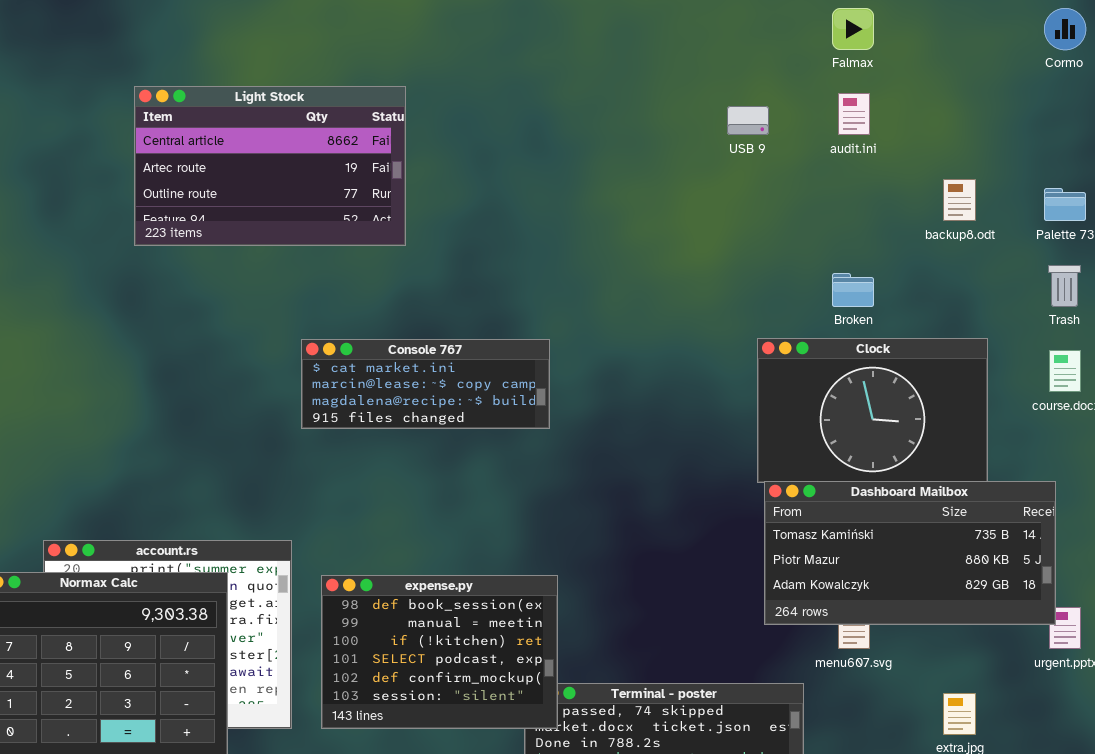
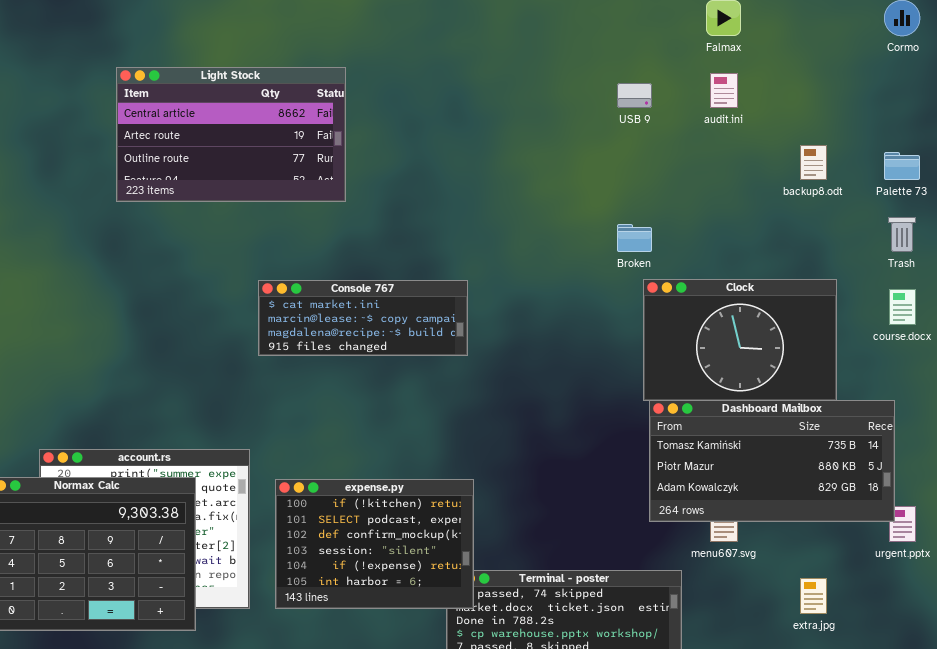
Broken: [832,273,874,307] -> [617,224,652,252], moved
expense.py: [321,575,558,729] -> [275,479,474,609], scrolled down 2 rows

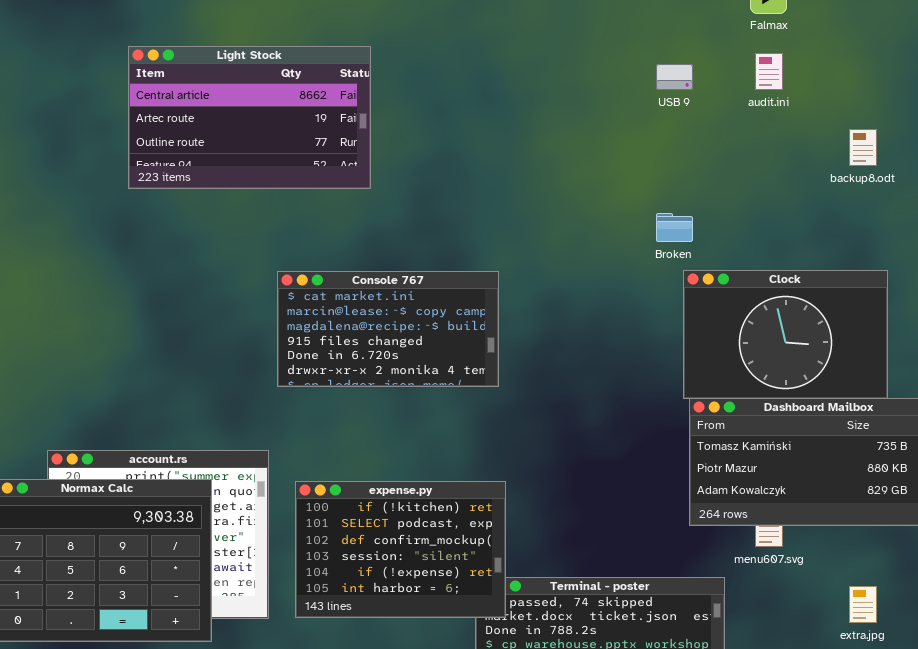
Console 767: [258,280,468,356] -> [277,271,499,387], resized

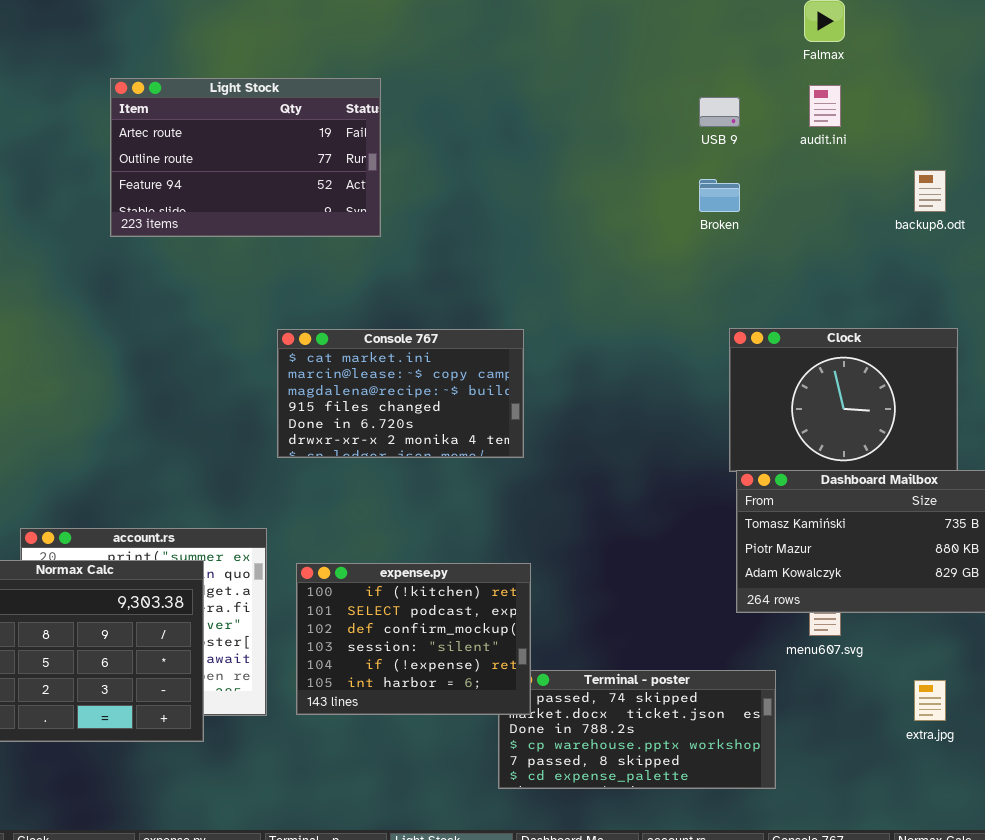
Light Stock: [128,46,371,189] -> [110,78,381,237], scrolled down 1 row
Broken: [656,213,693,242] -> [699,179,740,212], moved

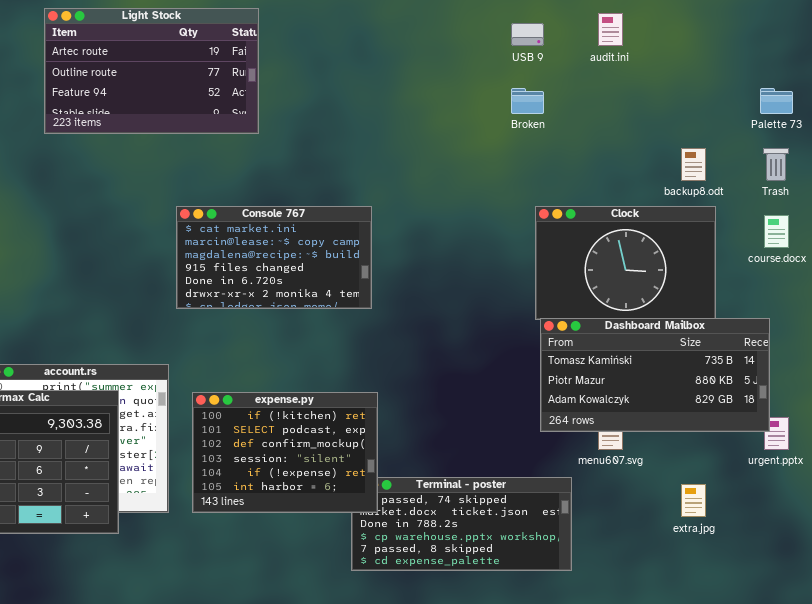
backup8.odt: [914,170,946,212] -> [681,148,706,181], moved

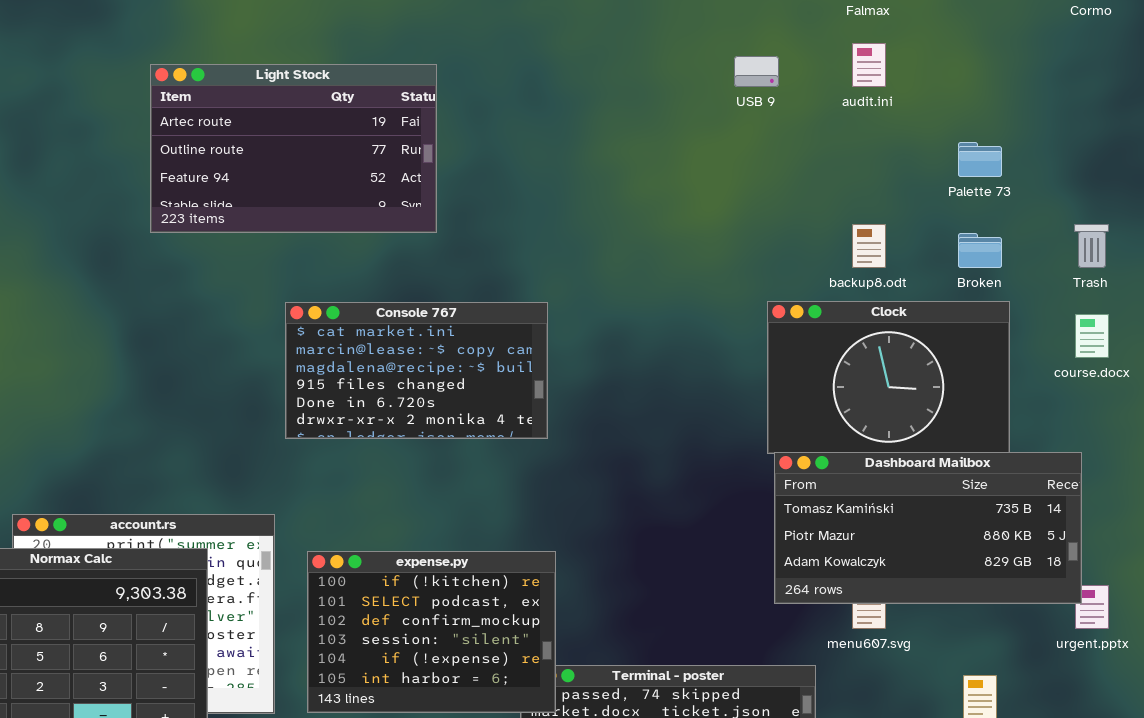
Light Stock: [44,8,259,134] -> [150,64,437,233], moved
Broken: [511,88,544,114] -> [958,233,1002,268], moved
Palette 73: [760,88,793,114] -> [958,142,1002,177], moved
backup8.odt: [681,148,706,181] -> [852,224,886,268], moved

